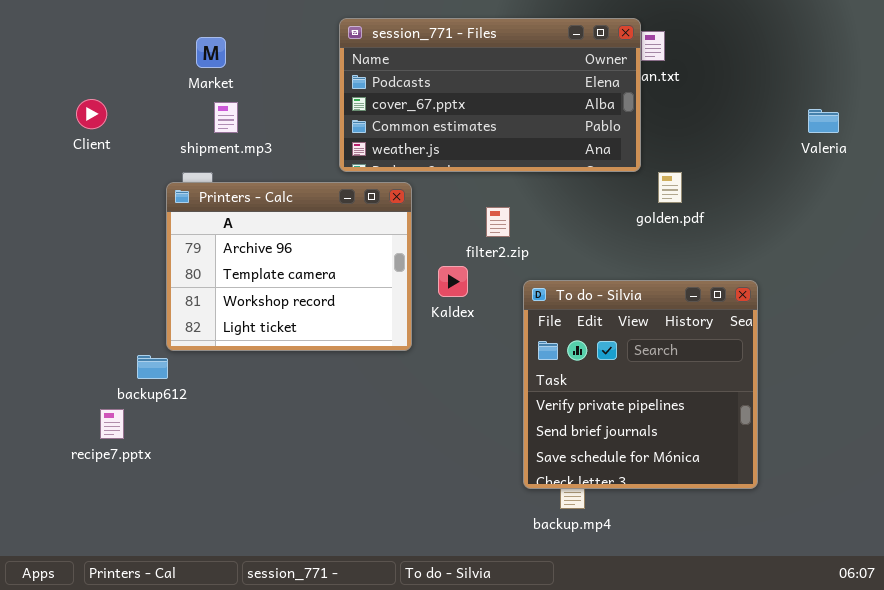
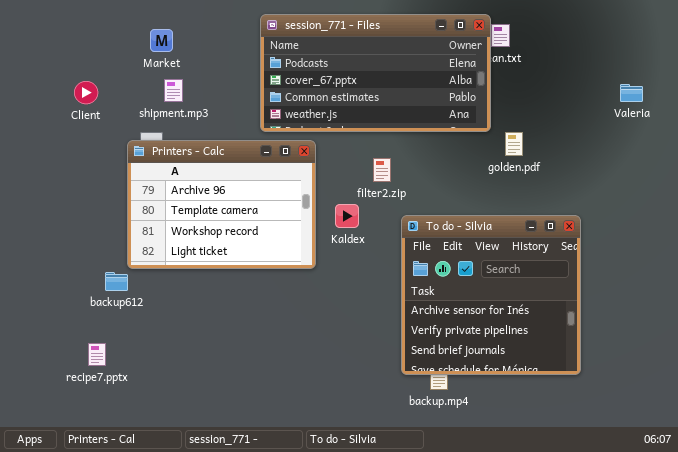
Client: [76,99,107,129] -> [74,81,98,104], moved
To do - Silvia: [523,280,758,489] -> [401,215,581,375], scrolled up 1 row
recipe7.pptx: [100,409,124,439] -> [88,343,106,366], moved

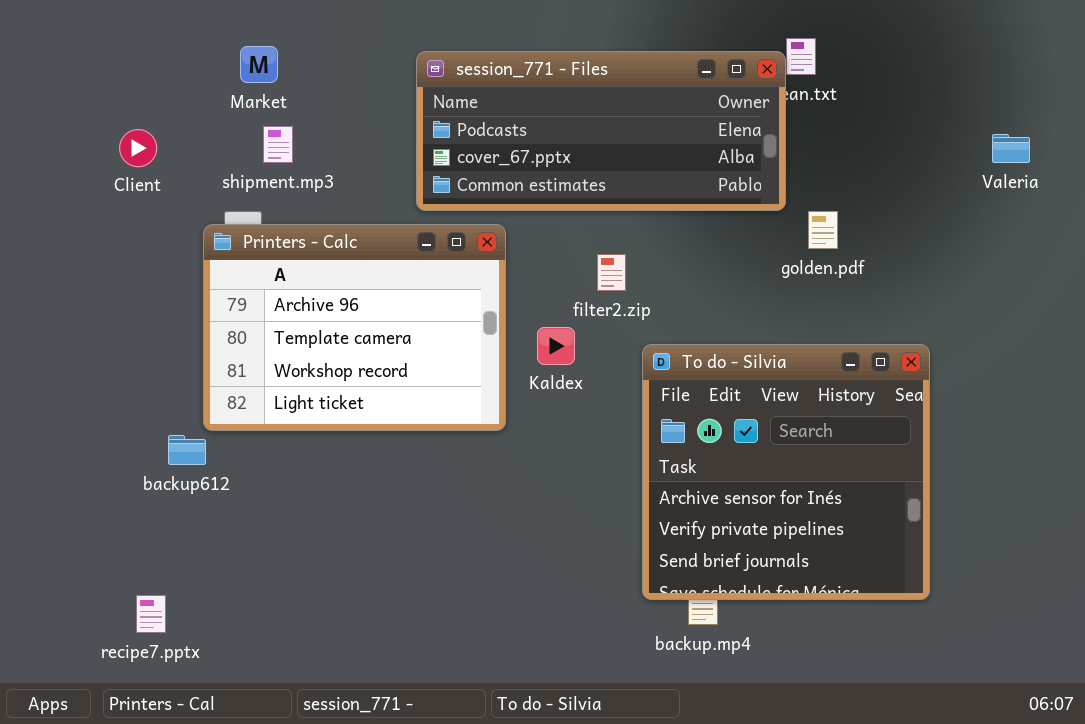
session_771 - Files: [260,14,491,132] -> [416,51,786,211], resized
recipe7.pptx: [88,343,106,366] -> [136,595,166,633], moved

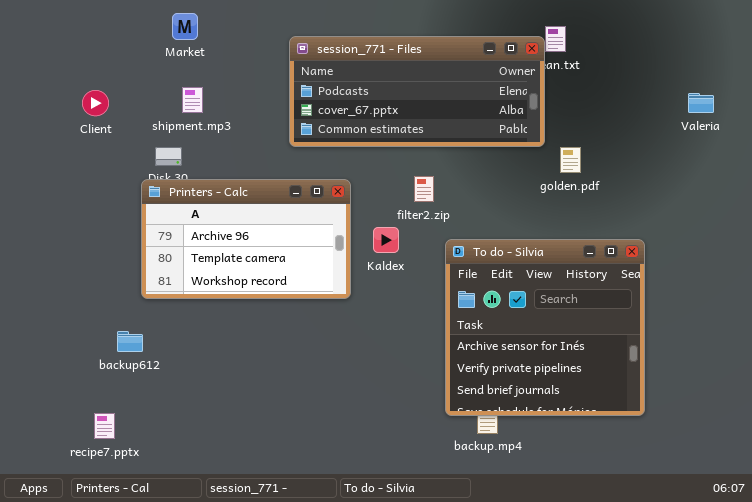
Market: [240,46,278,83] -> [172,13,198,40], moved
Printers - Calc: [203,224,506,431] -> [141,179,351,299], resized
backup612: [168,435,206,465] -> [117,331,143,352], moved

